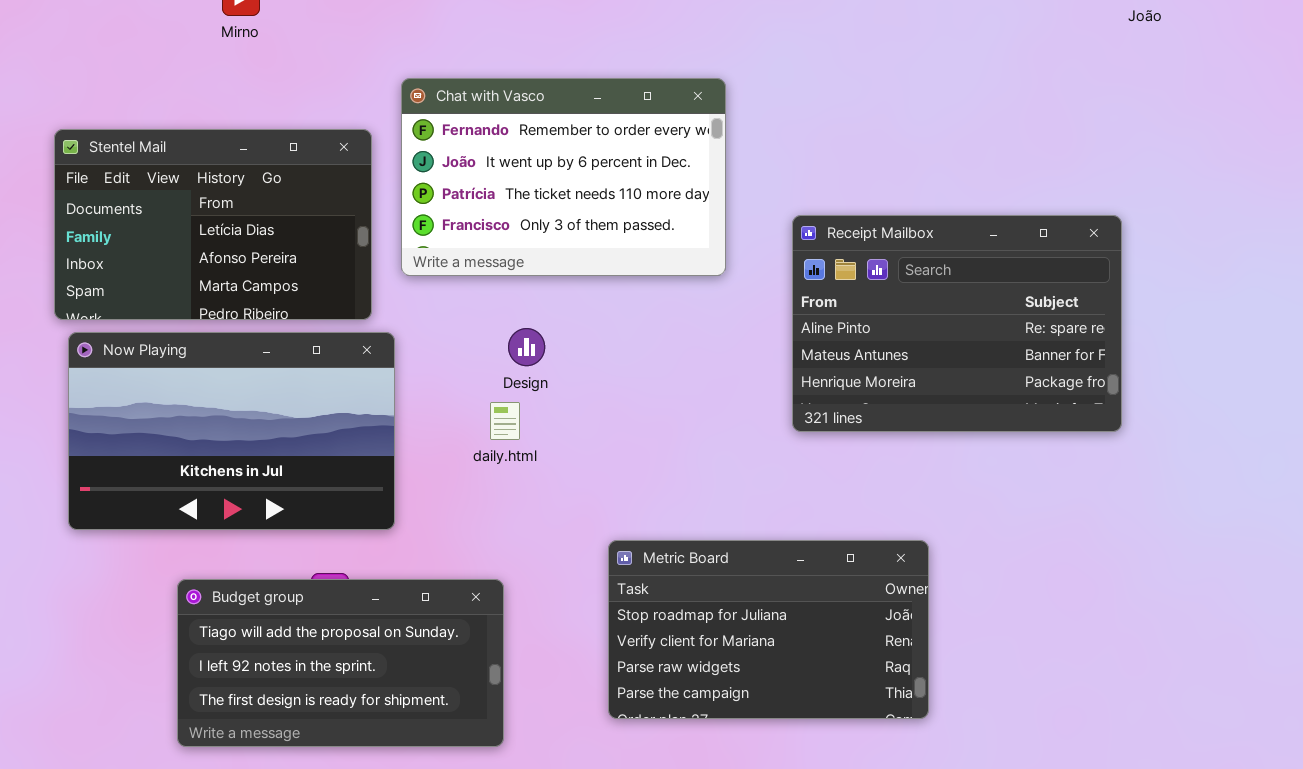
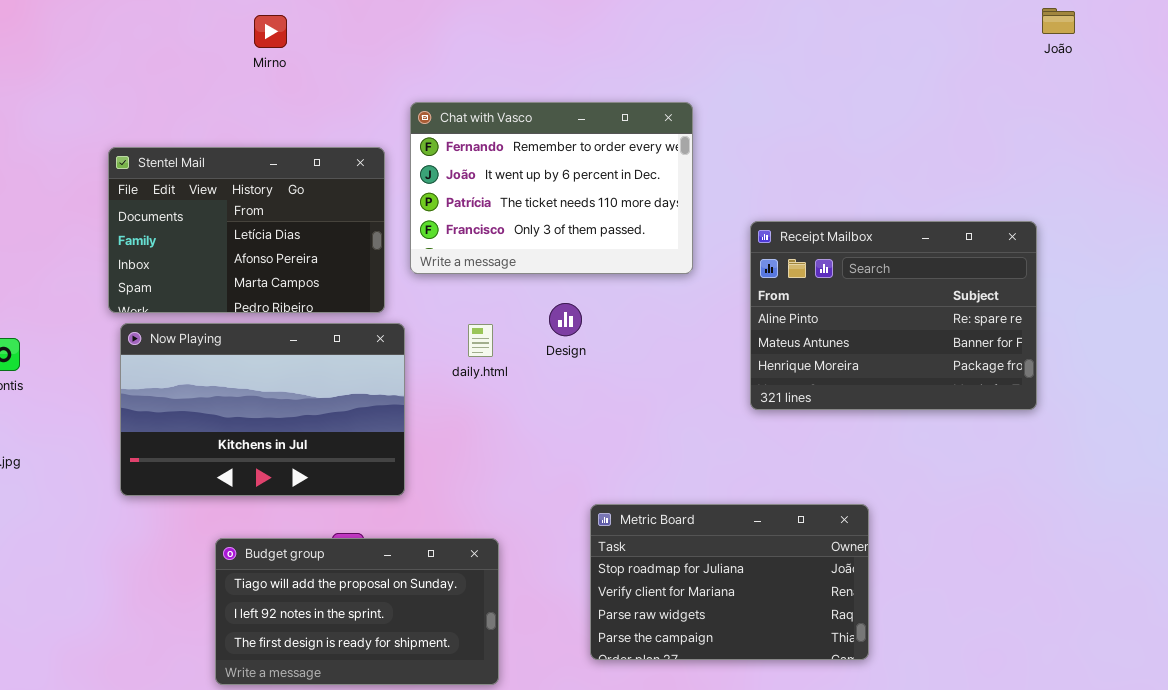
Design: [508,328,545,366] -> [549,303,582,336], moved
daily.html: [490,402,520,440] -> [468,324,493,357], moved

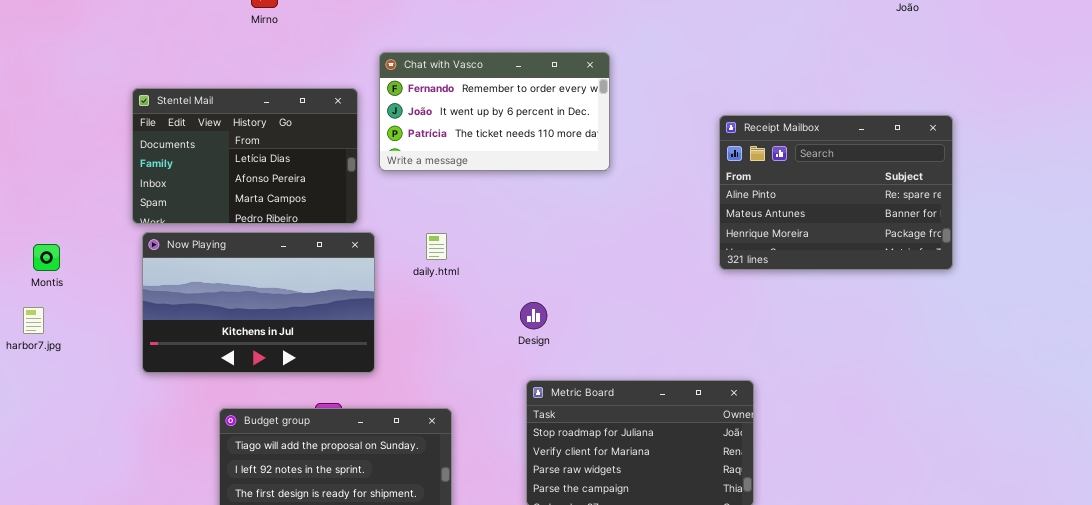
Chat with Vasco: [410,102,693,274] -> [379,52,610,171], resized
Receipt Mailbox: [750,221,1037,410] -> [719,115,953,270], moved
Design: [549,303,582,336] -> [520,302,547,329], moved

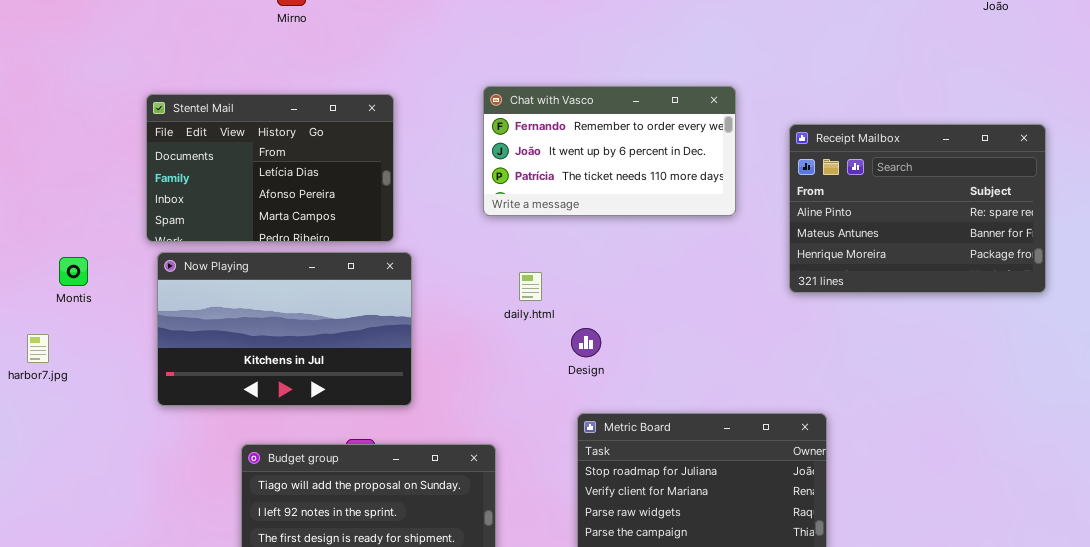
Chat with Vasco: [379,52,610,171] -> [483,86,736,216], moved
daily.html: [426,233,447,260] -> [519,272,542,301], moved
Montis: [33,244,60,271] -> [59,257,88,286], moved

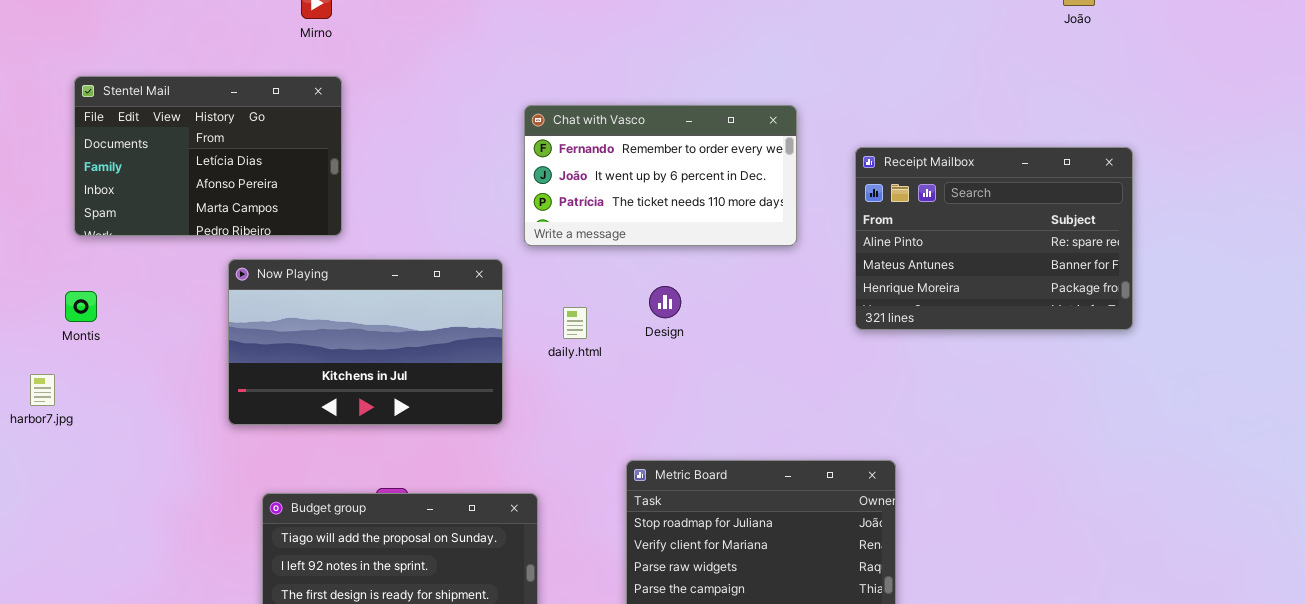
Stentel Mail: [146,94,394,242] -> [74,76,342,236], moved
Now Playing: [157,252,412,406] -> [228,259,503,425], moved
Design: [571,328,601,357] -> [649,286,681,318], moved

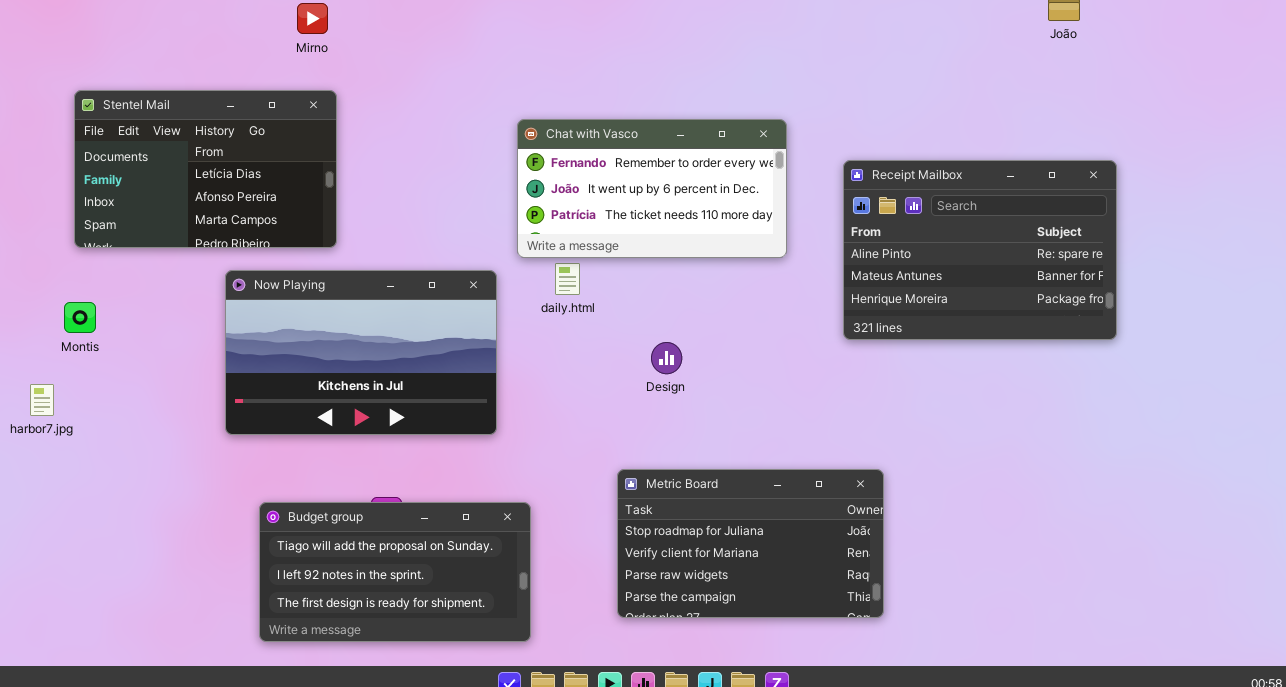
Design: [649,286,681,318] -> [651,342,682,374], moved
daily.html: [563,307,587,339] -> [555,263,580,295], moved

